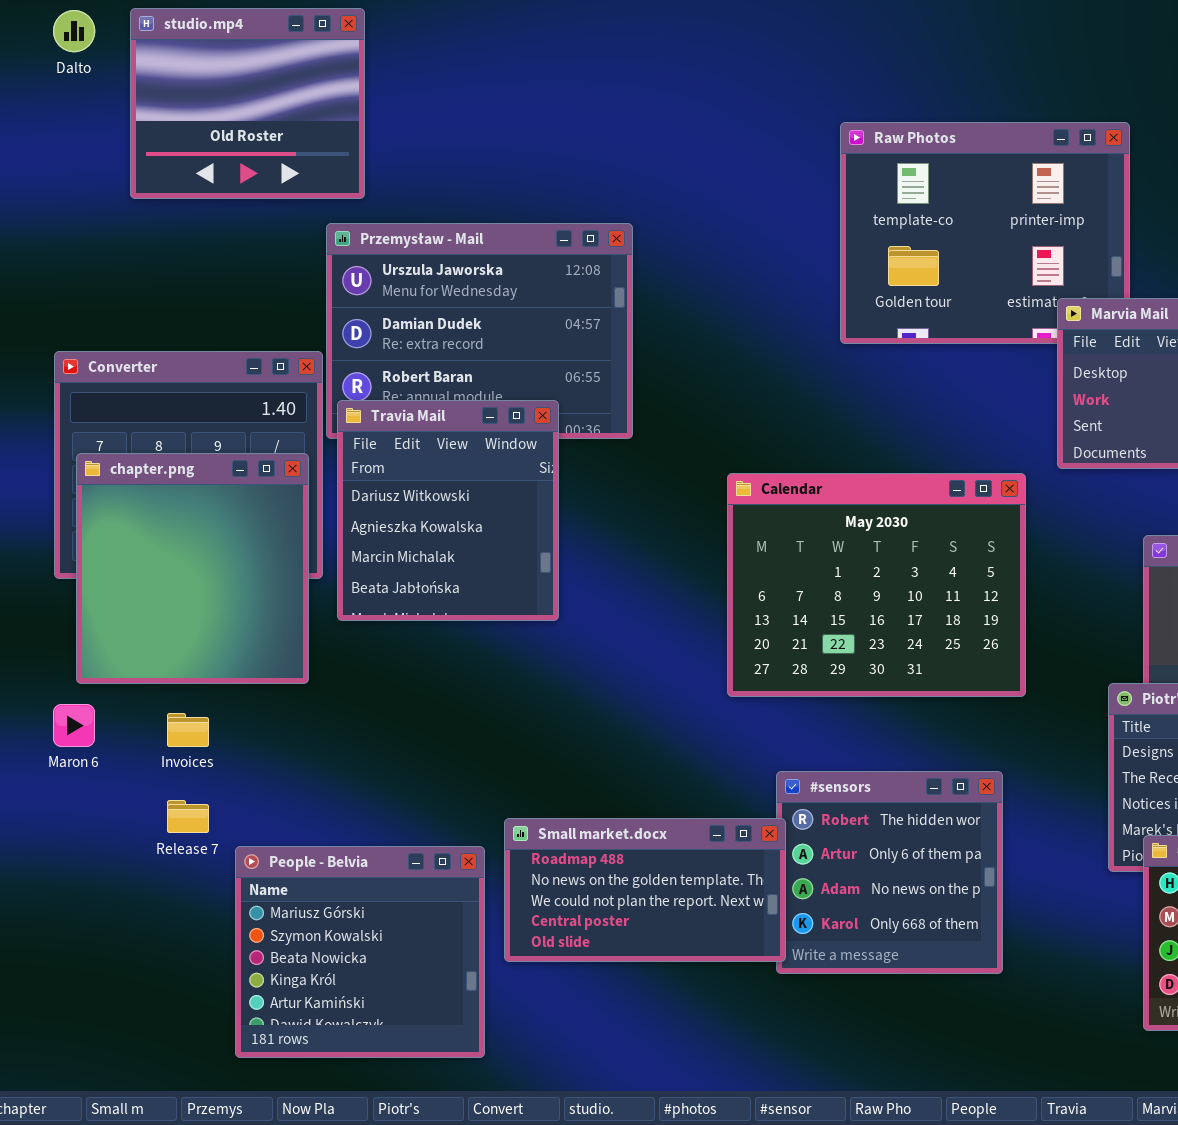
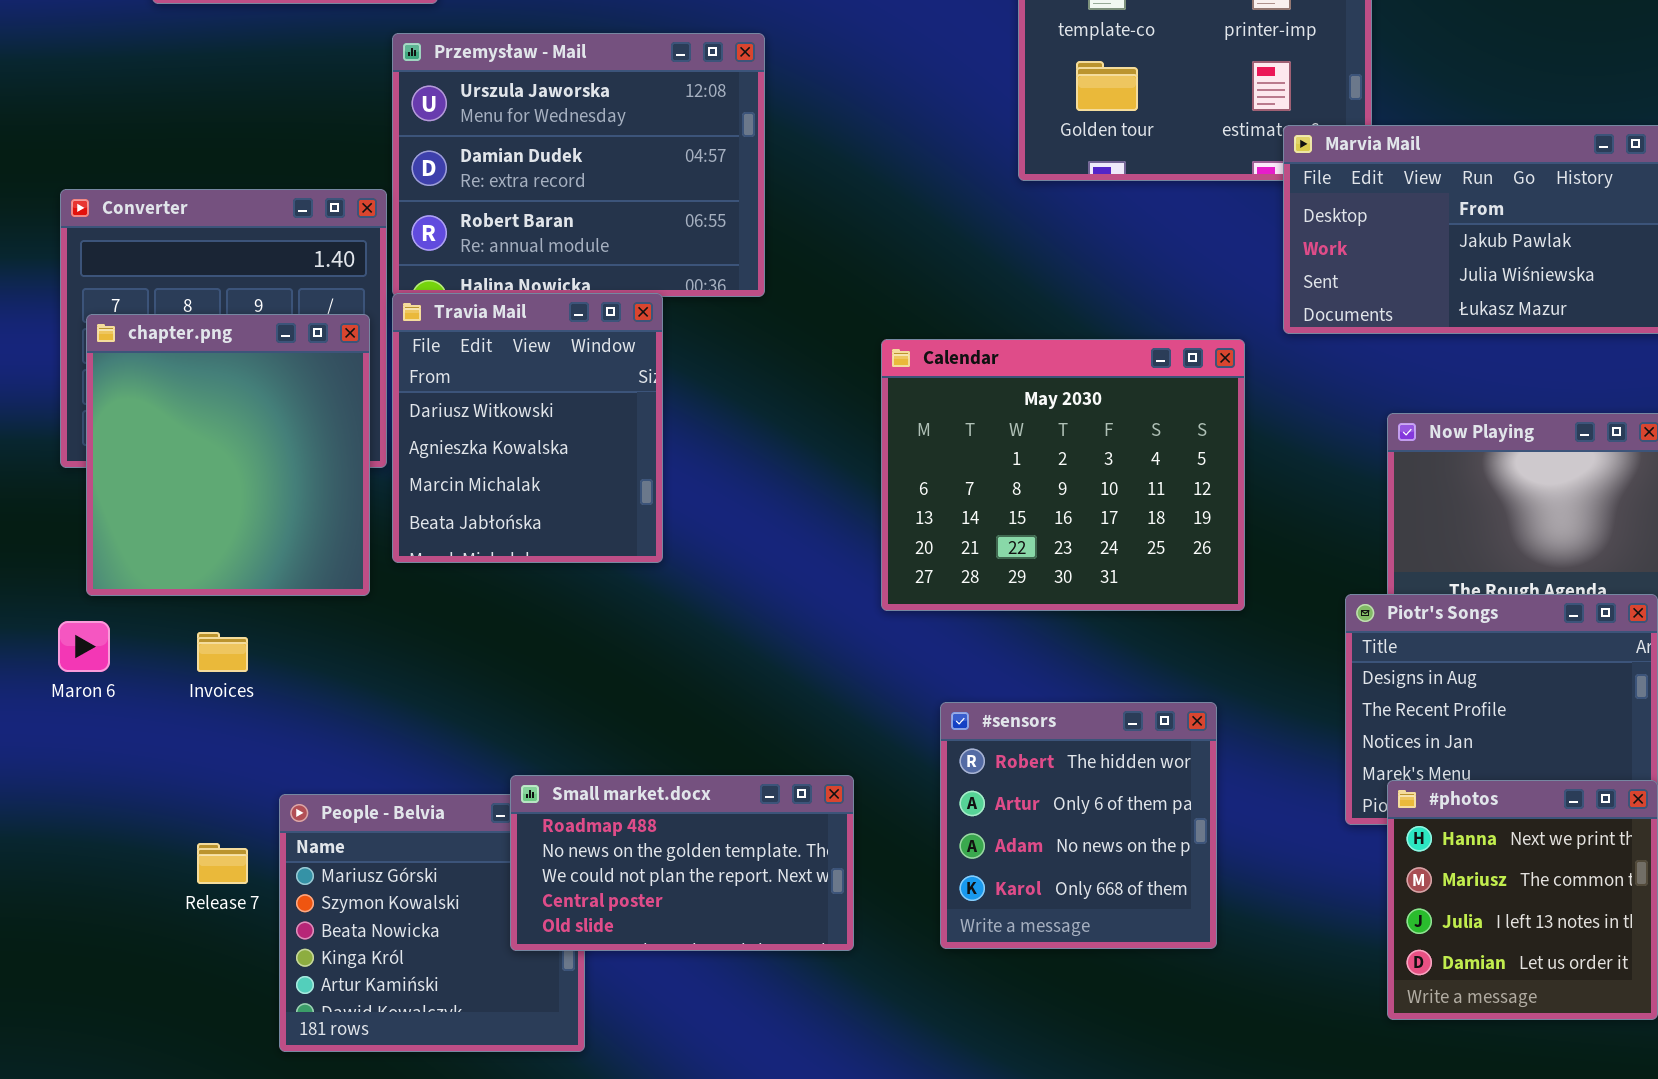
Travia Mail: [337,400,559,621] -> [392,293,663,563], moved
Release 7: [167,800,209,833] -> [197,843,248,884], moved
Small market.docx: [504,818,786,962] -> [510,775,854,951], moved

